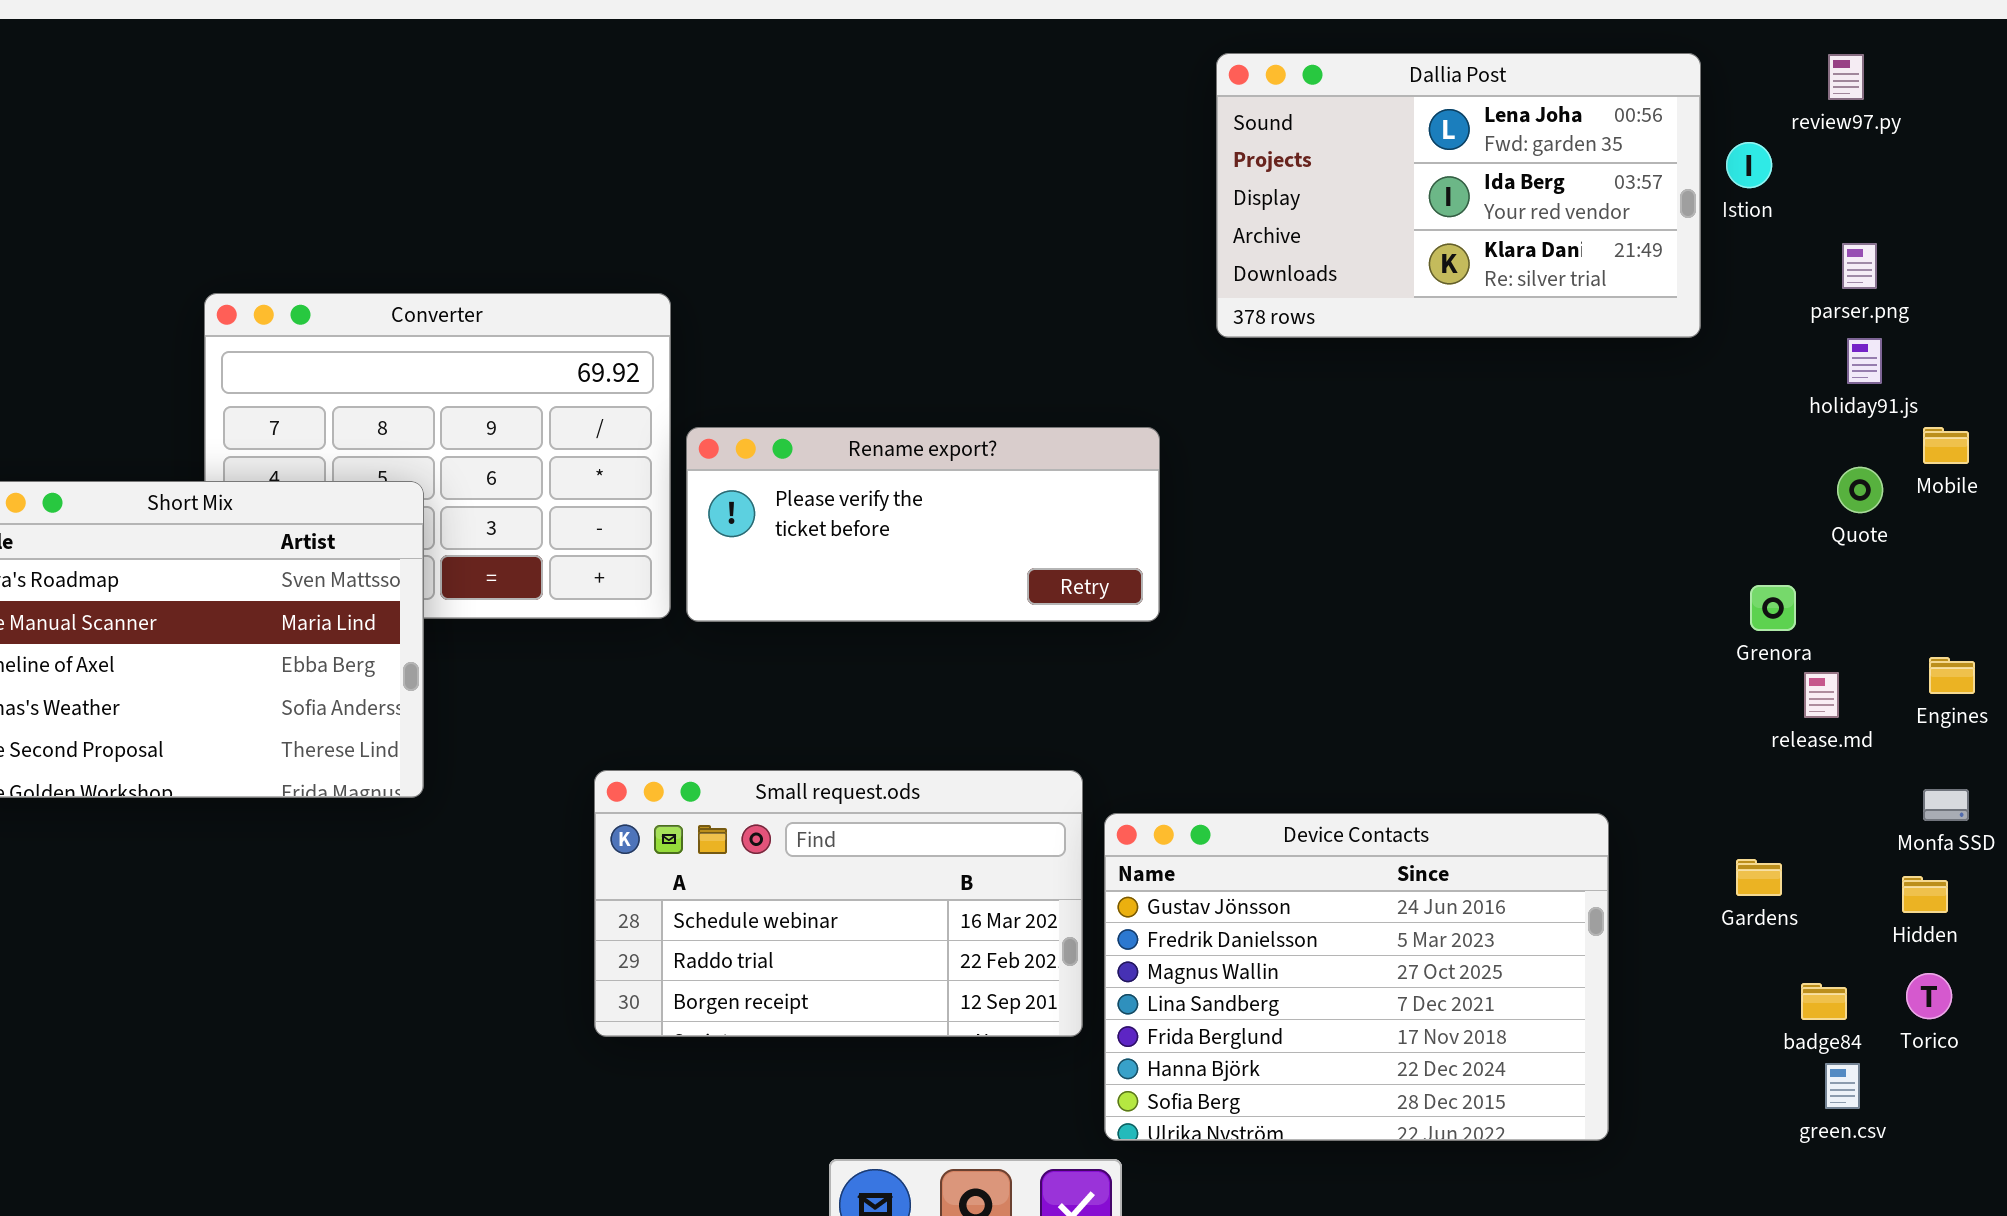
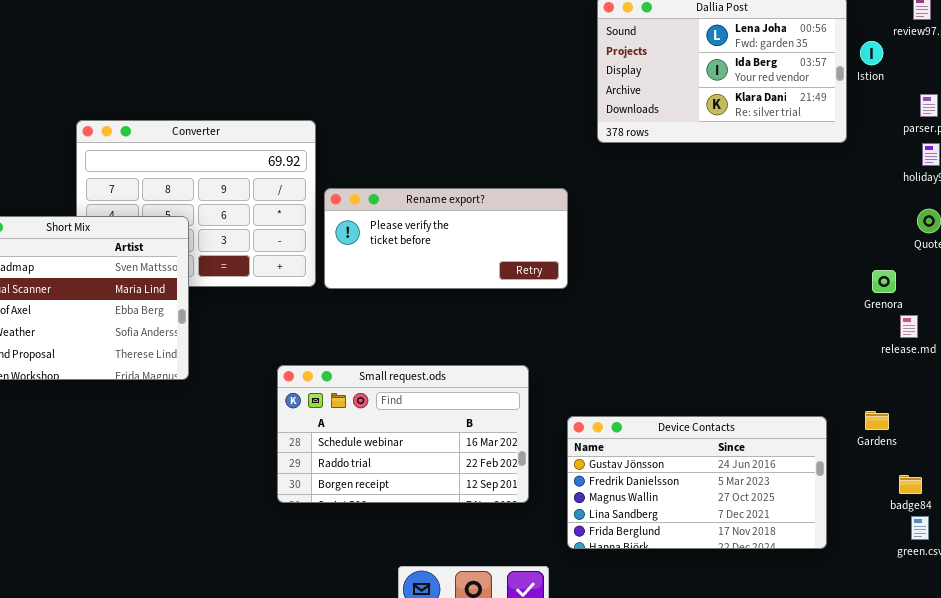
Device Contacts: [1104,813,1609,1141] -> [567,416,827,549], moved, resized

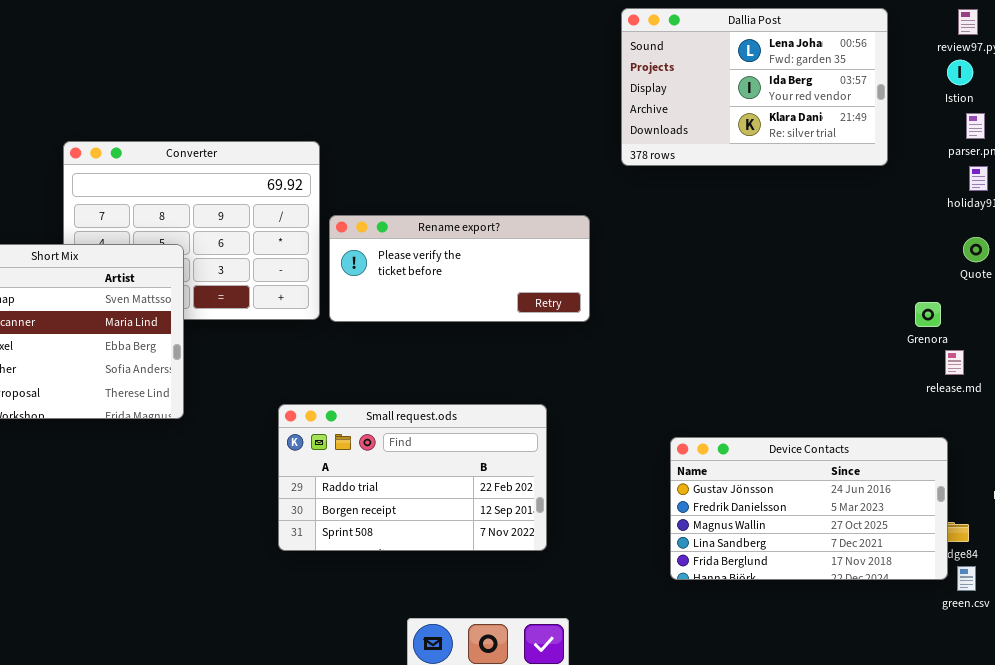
Istion: [860,41,883,65] -> [947,60,973,85], moved
Small request.ods: [277,365,529,503] -> [278,404,547,551], scrolled down 1 row
Device Contacts: [567,416,827,549] -> [670,437,948,580], moved

